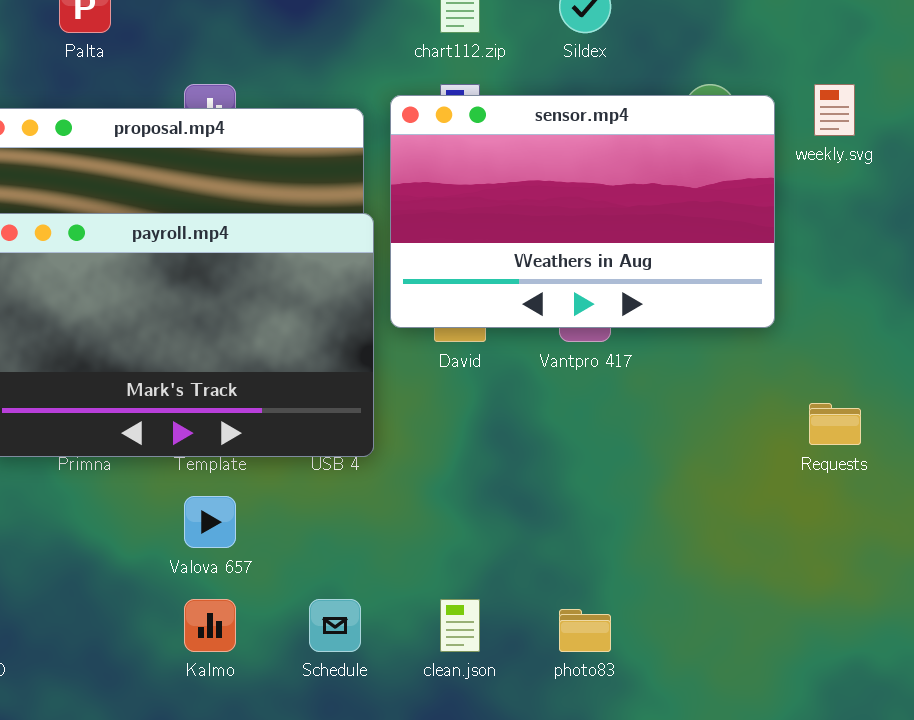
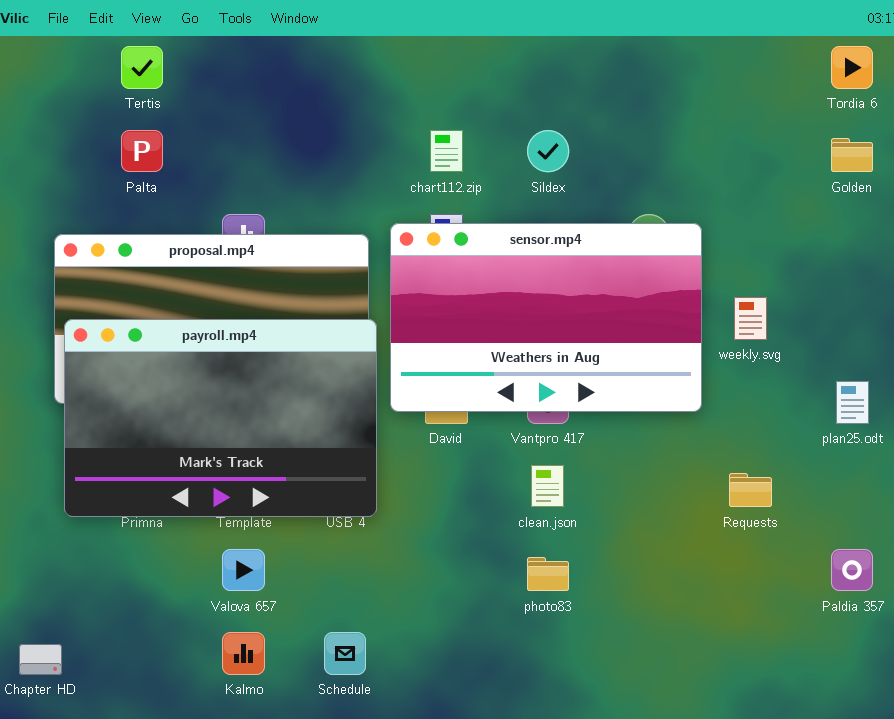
weekly.svg: [814,84,855,136] -> [734,297,767,340], moved
clean.json: [440,599,480,652] -> [531,465,564,507], moved
photo83: [559,609,611,652] -> [527,557,569,591], moved

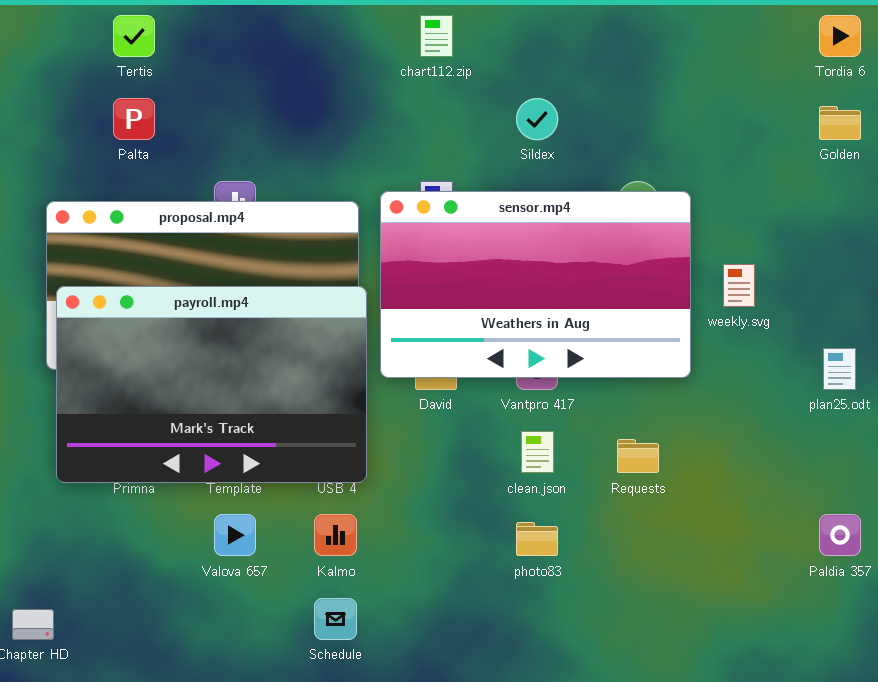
chart112.zip: [430,130,463,172] -> [420,15,453,57], moved
Requests: [729,473,772,507] -> [617,439,659,473], moved
Kalmo: [222,632,265,675] -> [314,514,357,556], moved

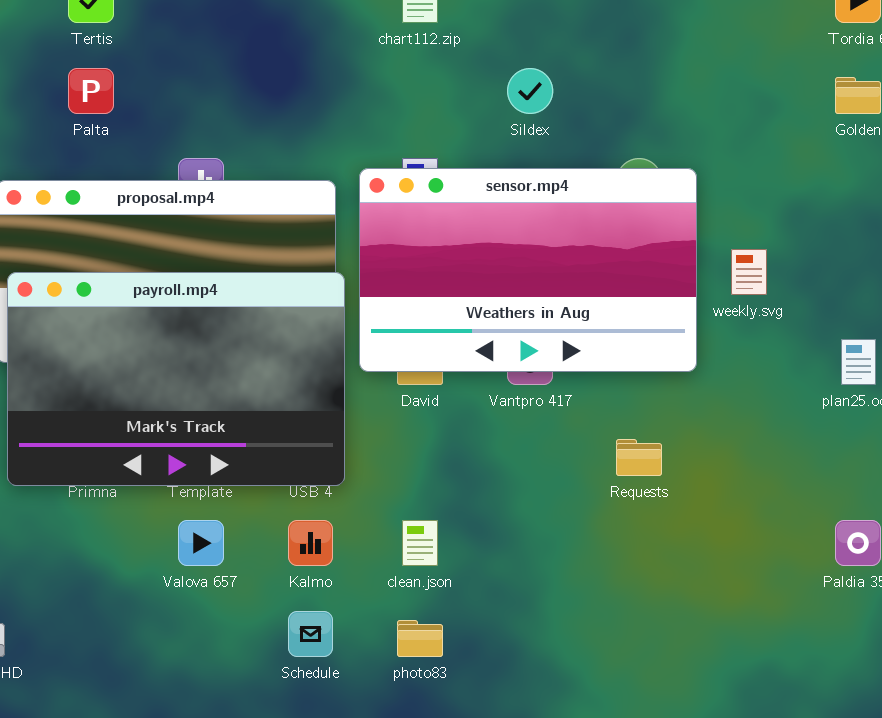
clean.json: [521,431,554,473] -> [402,520,438,566], moved
photo83: [516,522,558,556] -> [397,620,443,657], moved

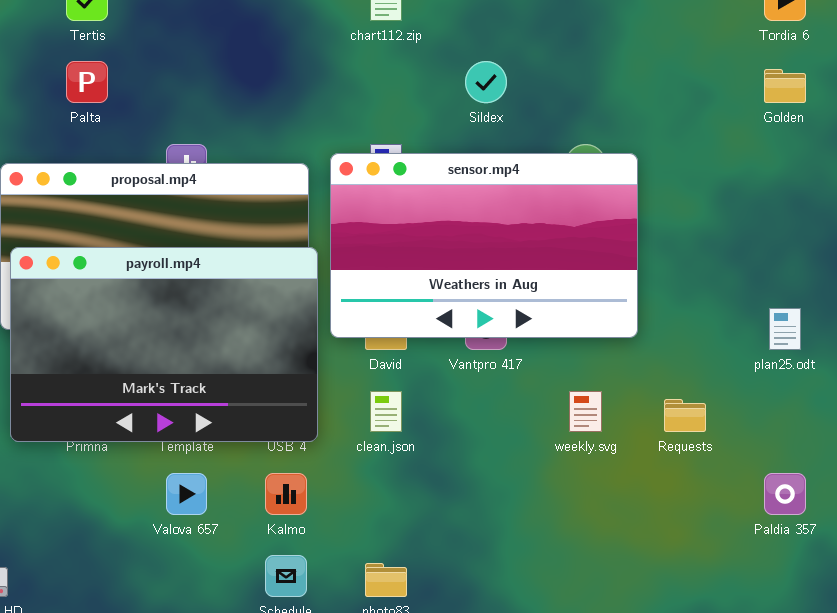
weekly.svg: [731,249,767,295] -> [569,391,602,432], moved
Requests: [616,439,662,476] -> [664,399,706,432], moved
clean.json: [402,520,438,566] -> [370,391,402,432], moved

